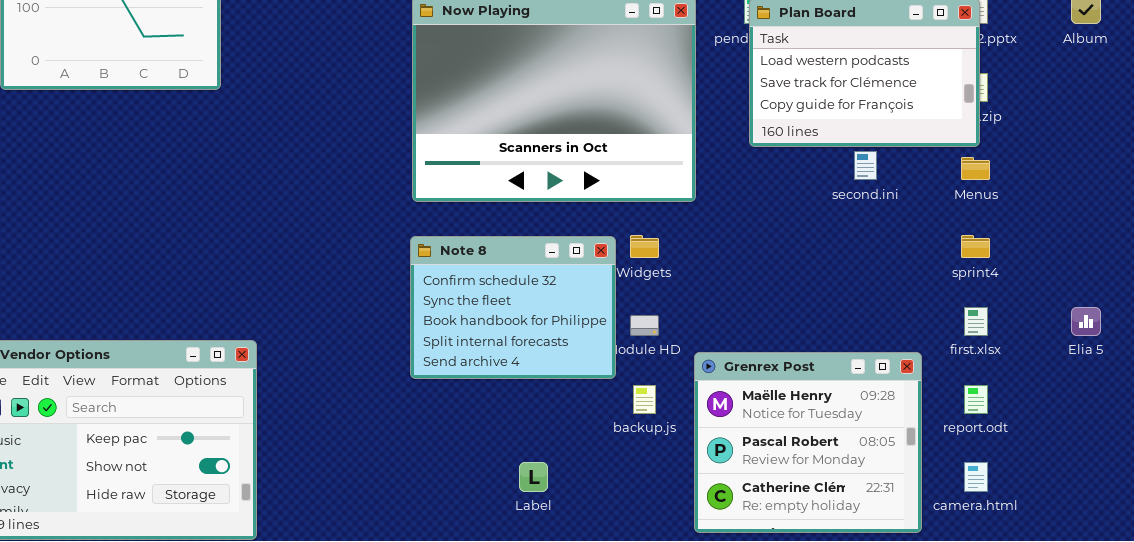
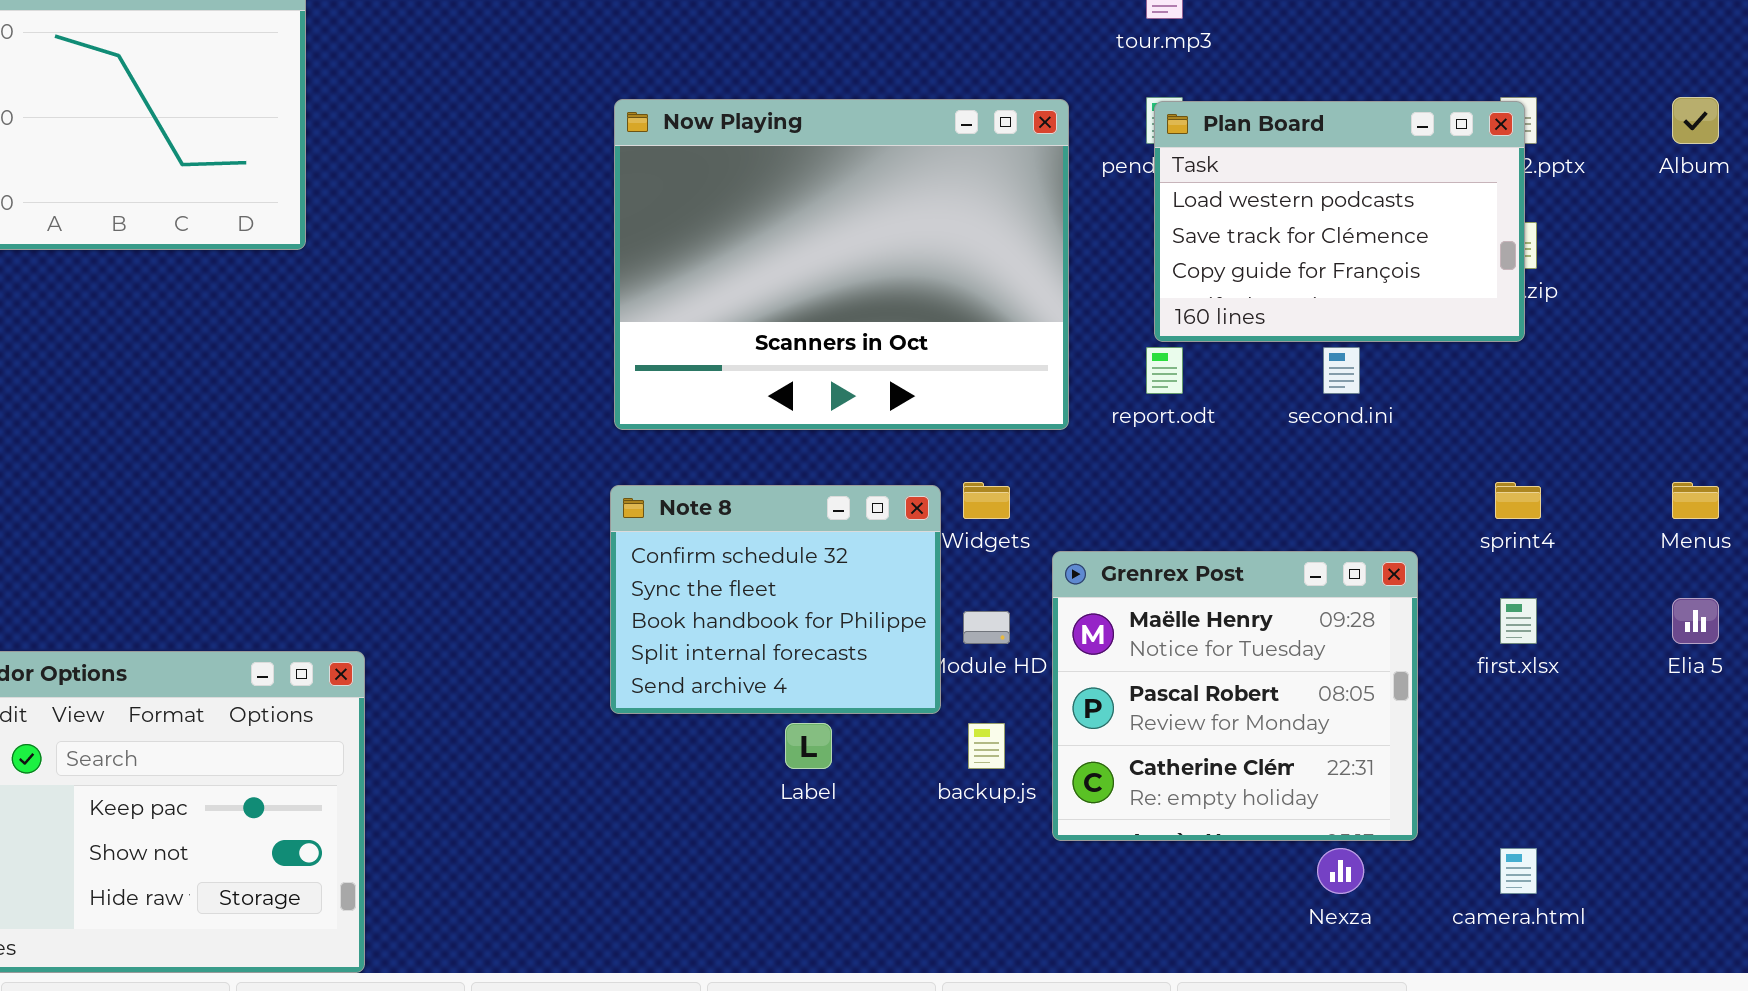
Menus: [961,157,990,180] -> [1672,482,1719,519], moved
Grenrex Post: [694,352,922,533] -> [1052,551,1418,841], moved
report.odt: [964,385,988,414] -> [1146,347,1183,394], moved
Label: [519,462,548,492] -> [785,723,832,769], moved

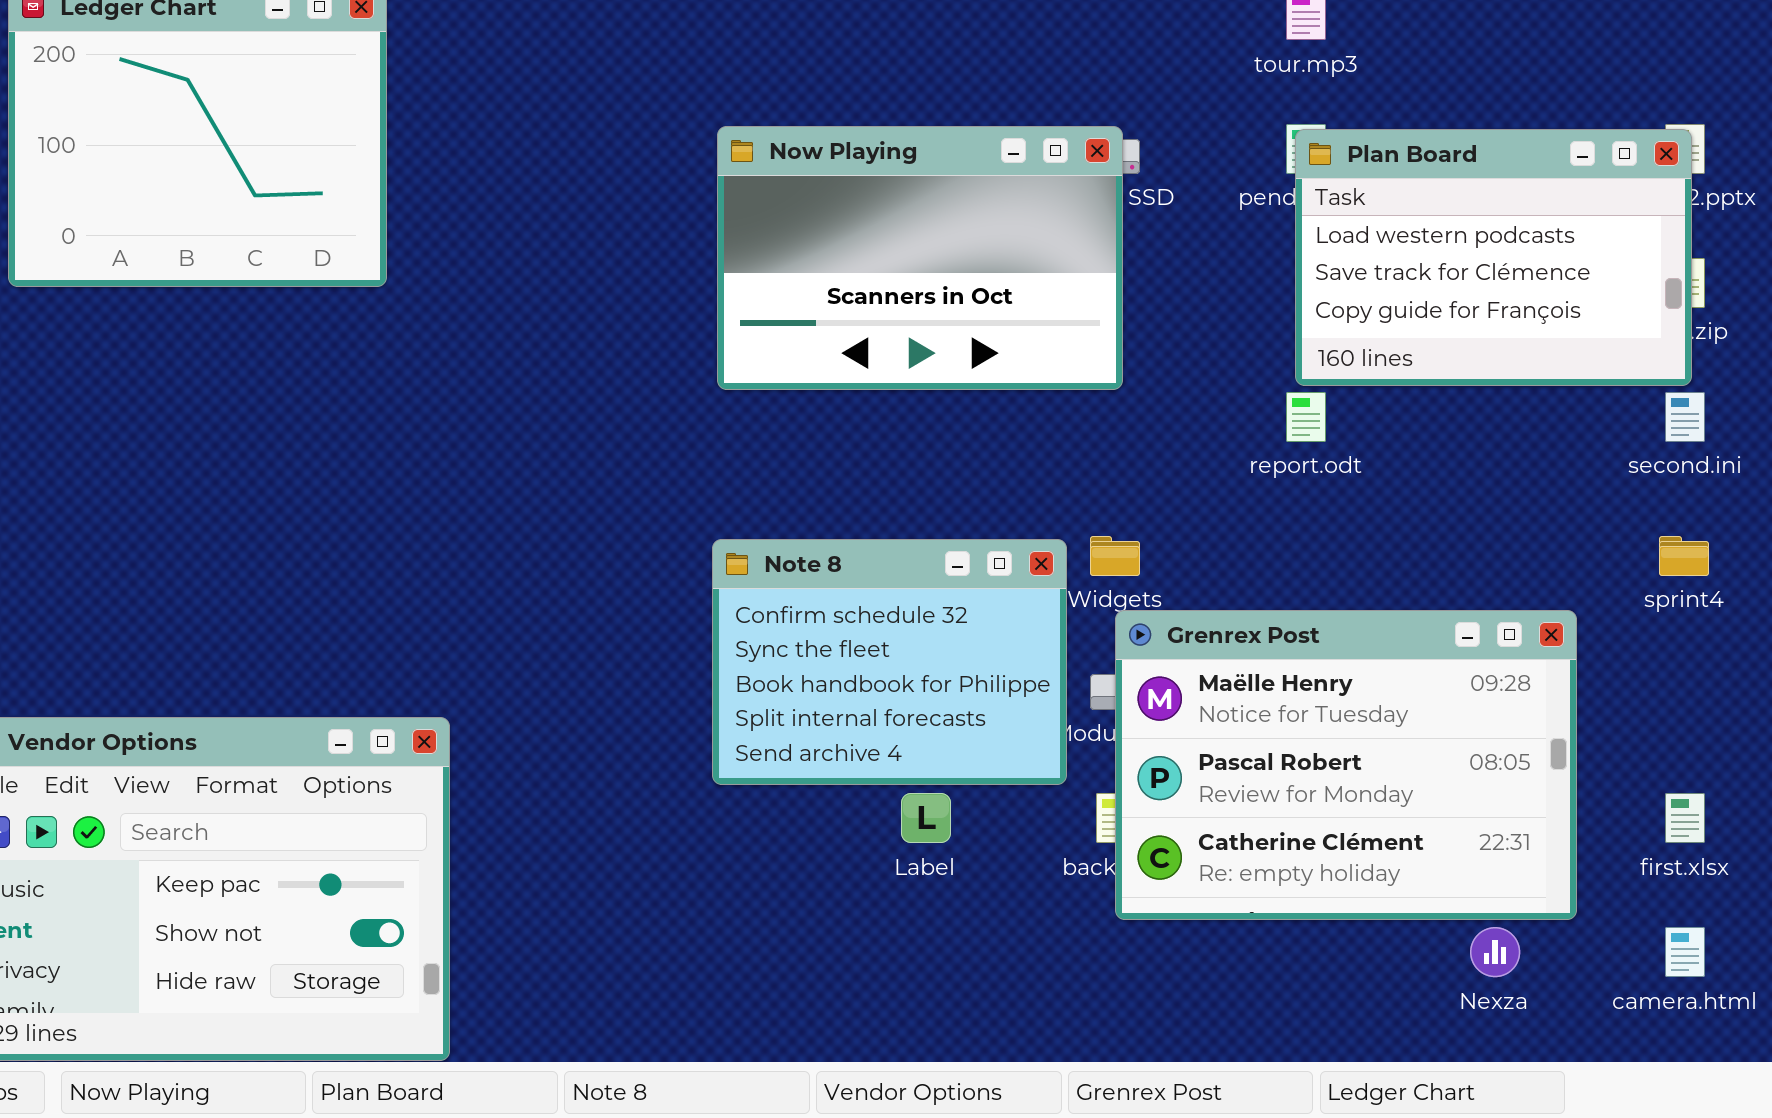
Now Playing: [614,99,1069,430] -> [717,126,1123,390], resized
second.ini: [1323,347,1360,394] -> [1665,392,1705,442], moved
Grenrex Post: [1052,551,1418,841] -> [1115,610,1577,920], resized
first.xlsx: [1500,598,1537,644] -> [1665,793,1705,843], moved

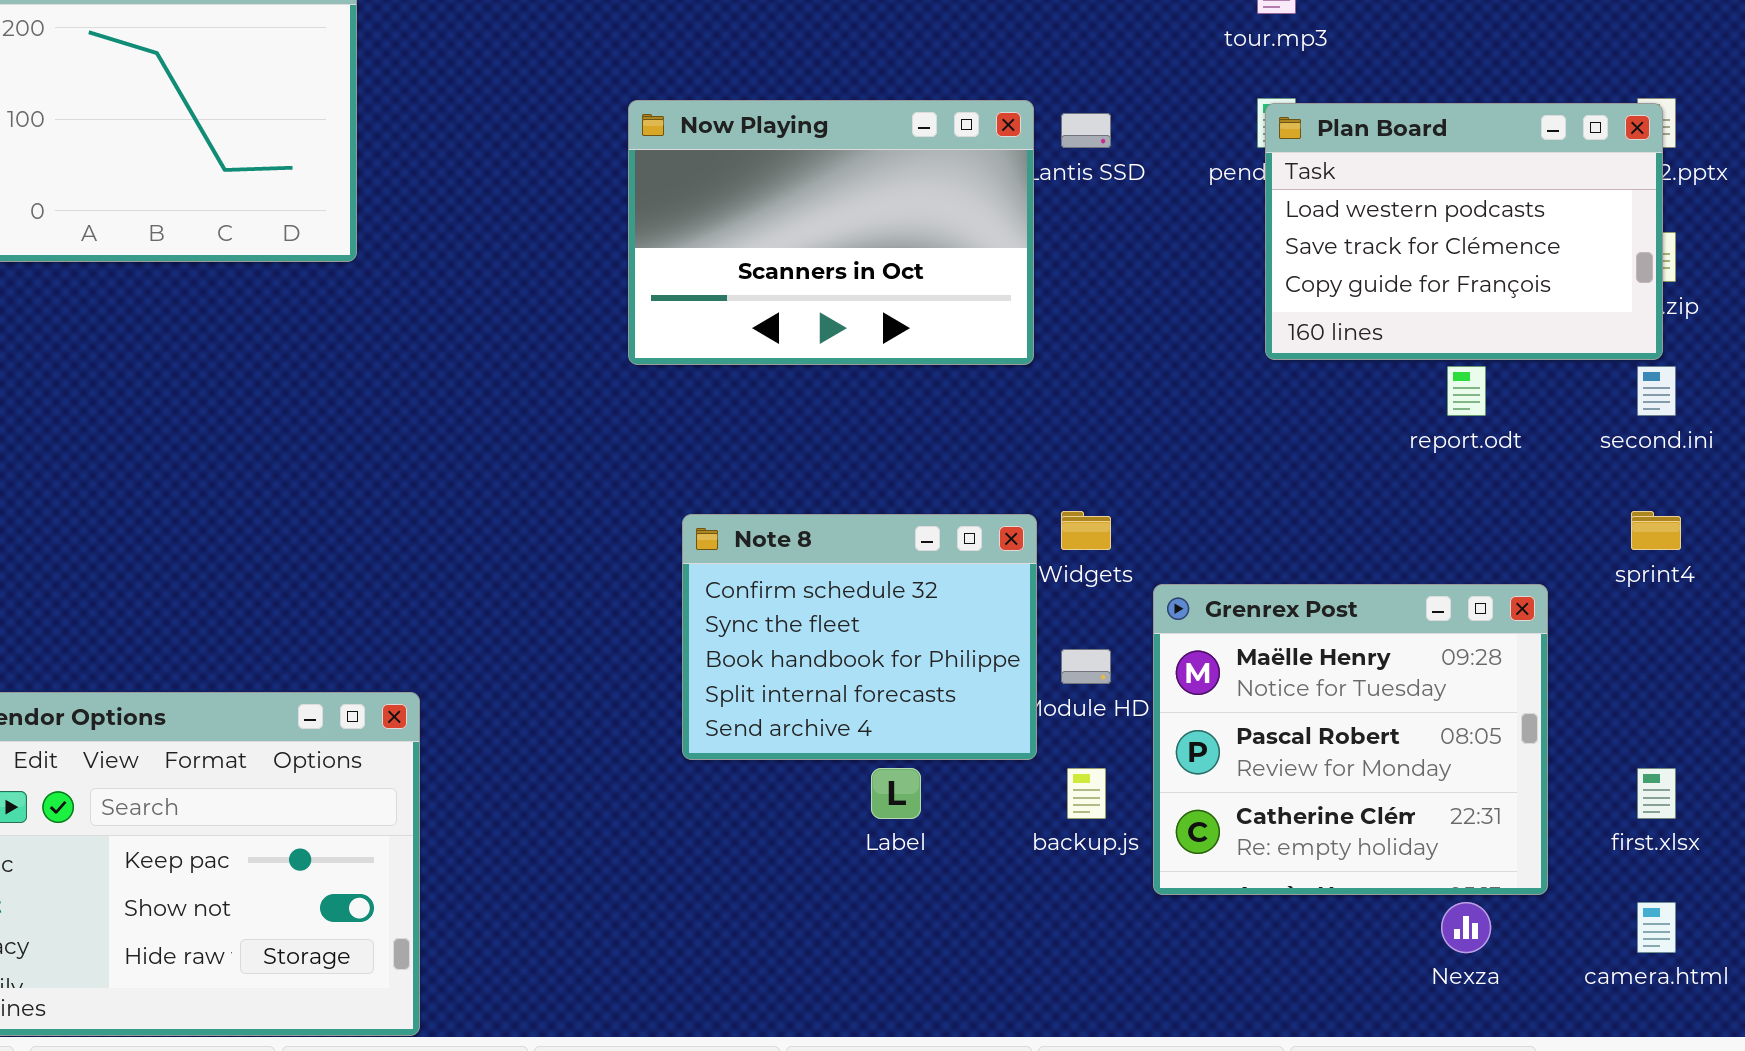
Now Playing: [717,126,1123,390] -> [628,100,1034,365], moved
report.odt: [1286,392,1326,442] -> [1447,366,1486,416], moved
Grenrex Post: [1115,610,1577,920] -> [1153,584,1548,895], resized

